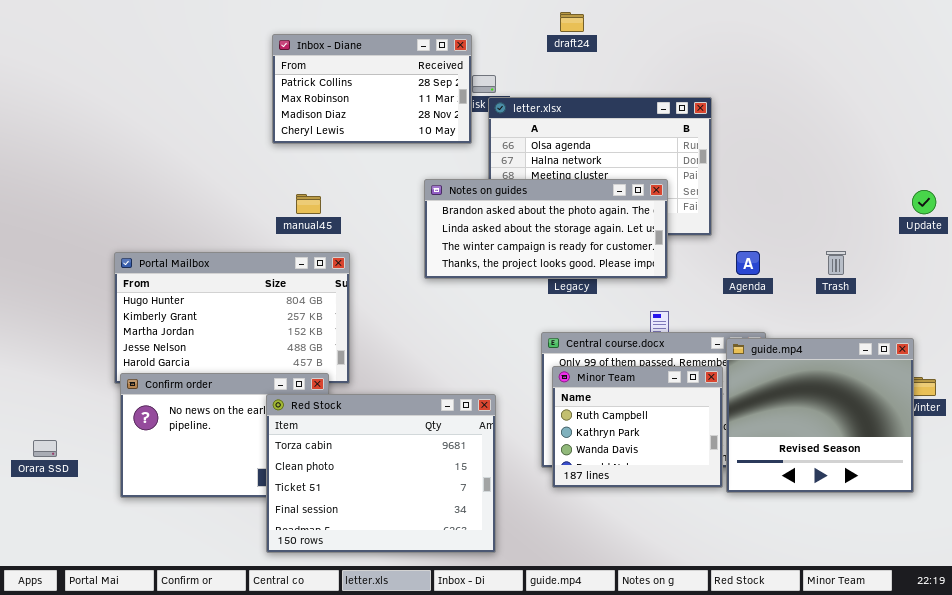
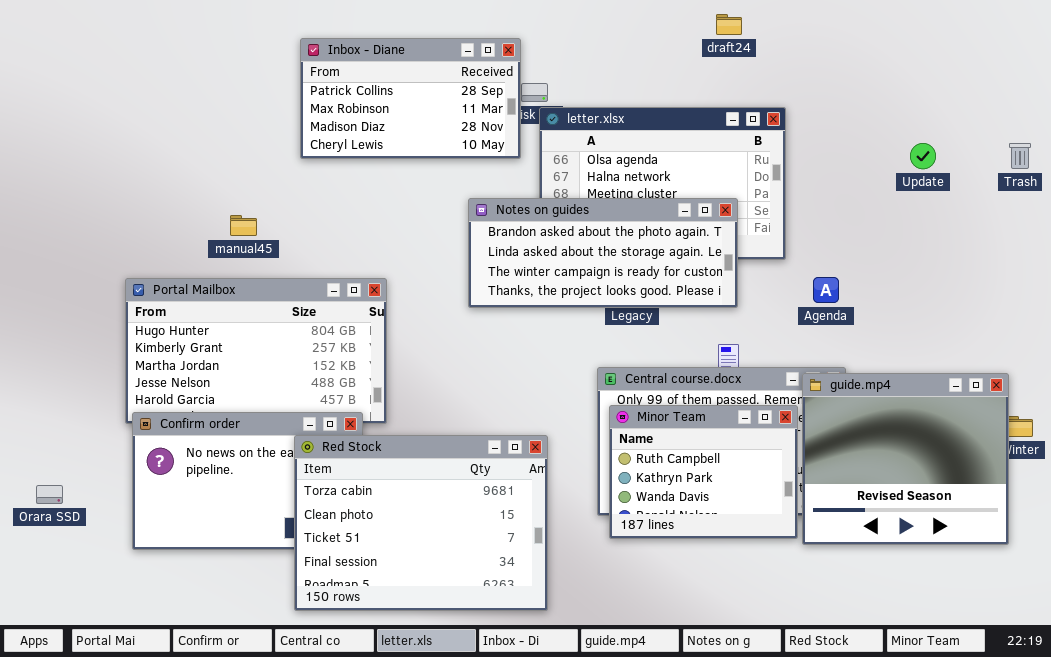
draft24: [560,12,584,32] -> [716,14,742,35], moved
Update: [912,190,936,214] -> [910,143,936,169], moved
manual45: [296,194,321,214] -> [230,215,257,236], moved
Trash: [826,251,846,275] -> [1009,143,1031,169], moved

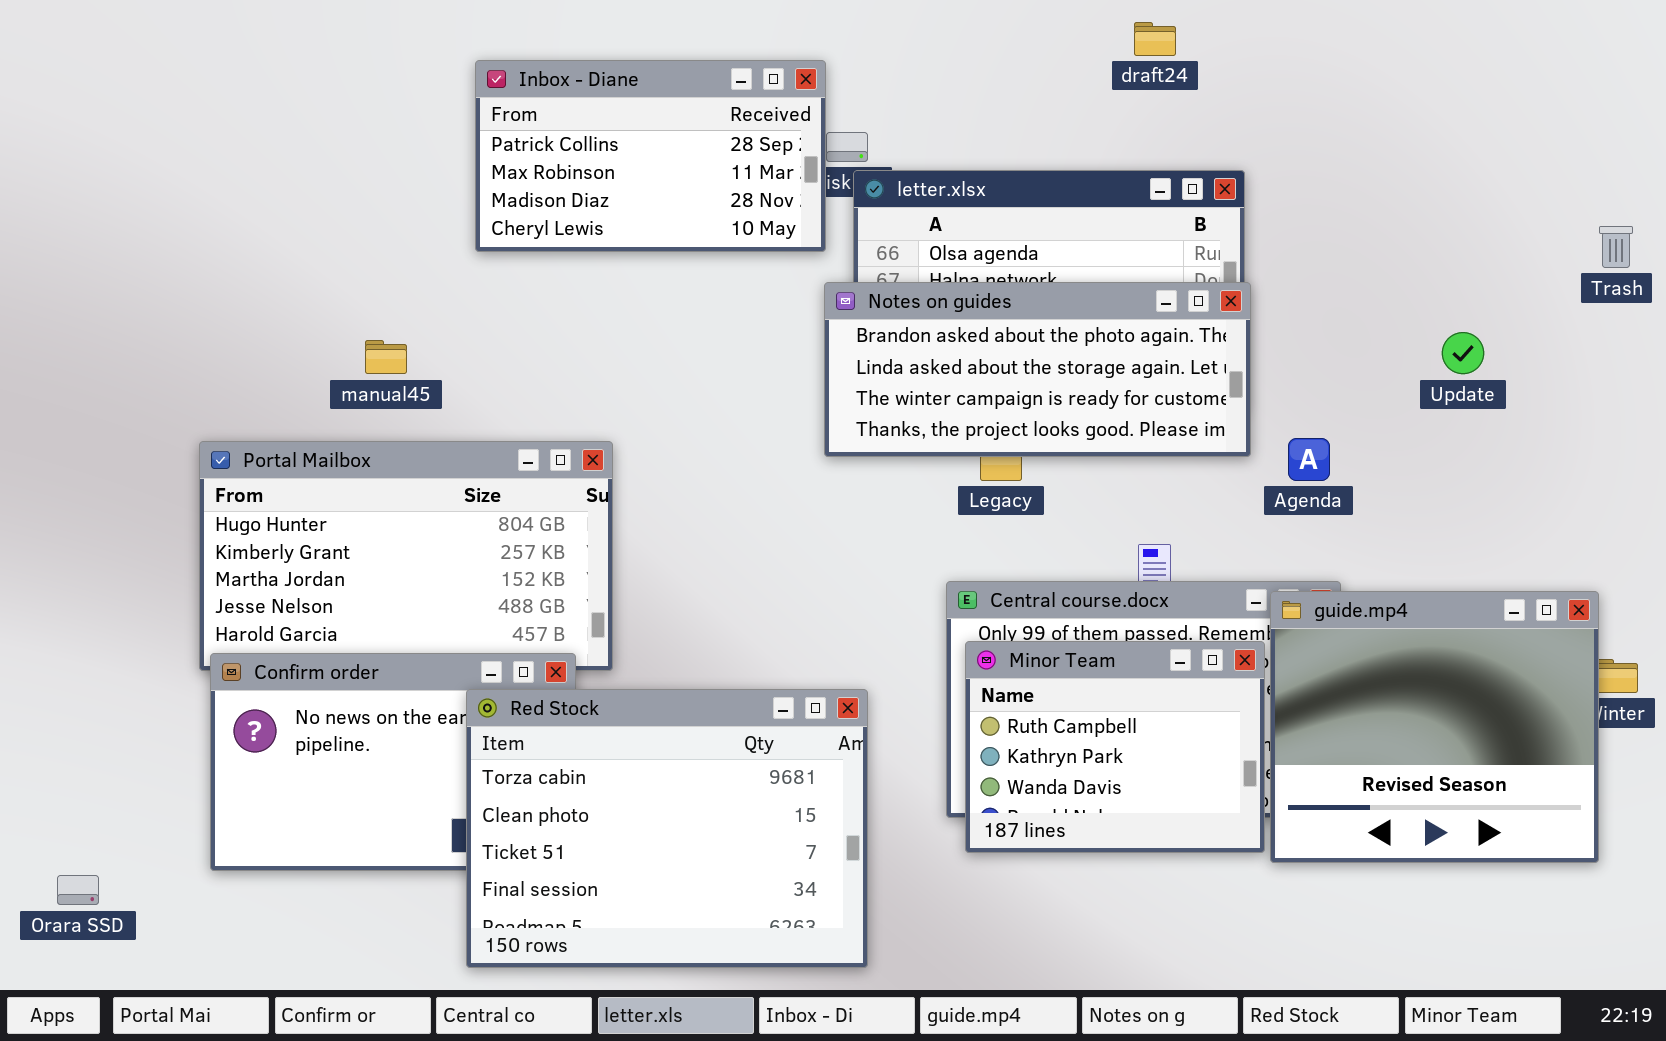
Update: [910,143,936,169] -> [1442,332,1484,374], moved
Notes on guides: [468,198,738,308] -> [824,282,1251,457], moved
Orara SSD: [36,485,63,504] -> [57,875,99,905], moved

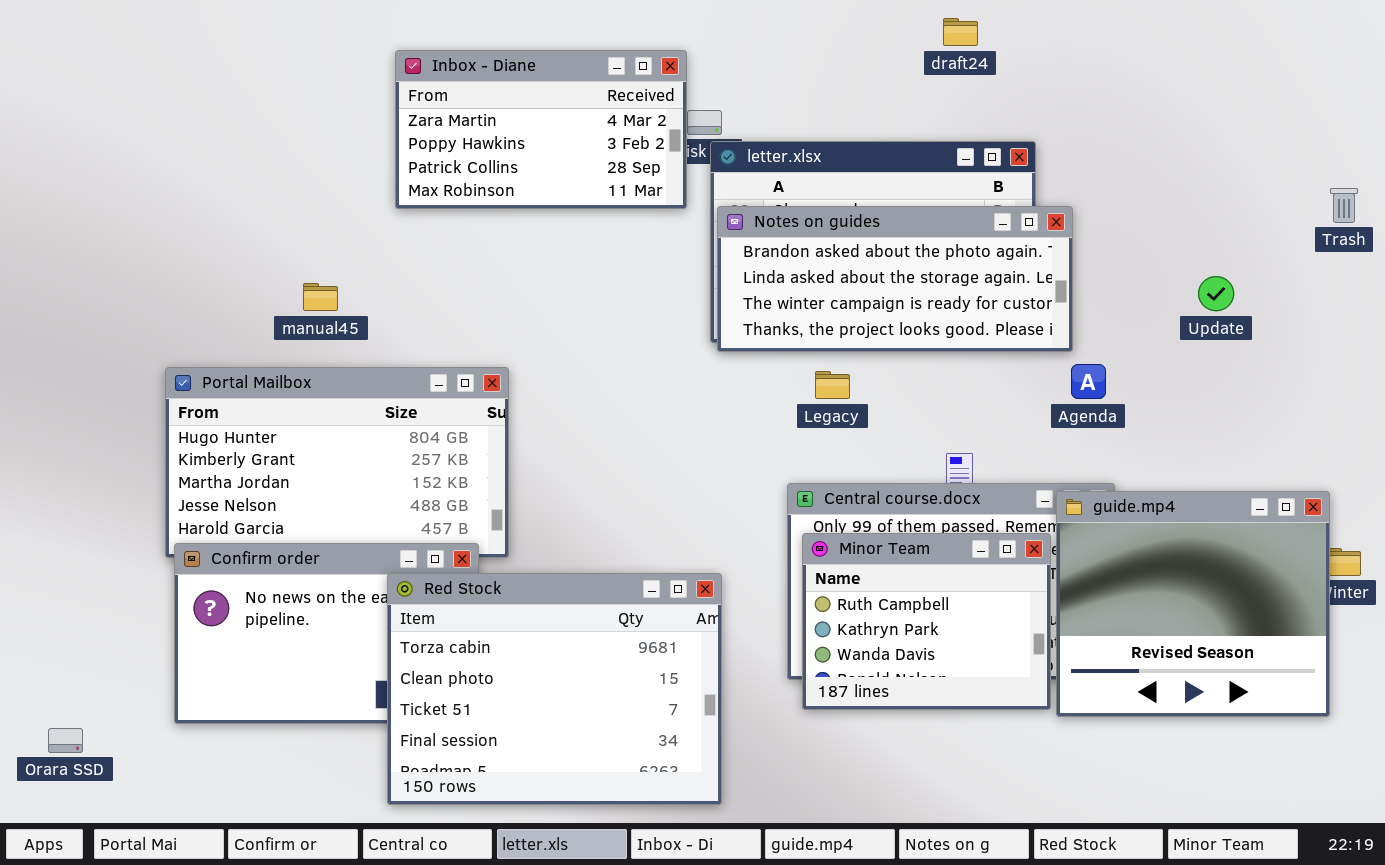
Inbox - Diane: [475,60,826,252] -> [395,50,687,209], scrolled up 2 rows
Notes on guides: [824,282,1251,457] -> [717,206,1073,352], moved

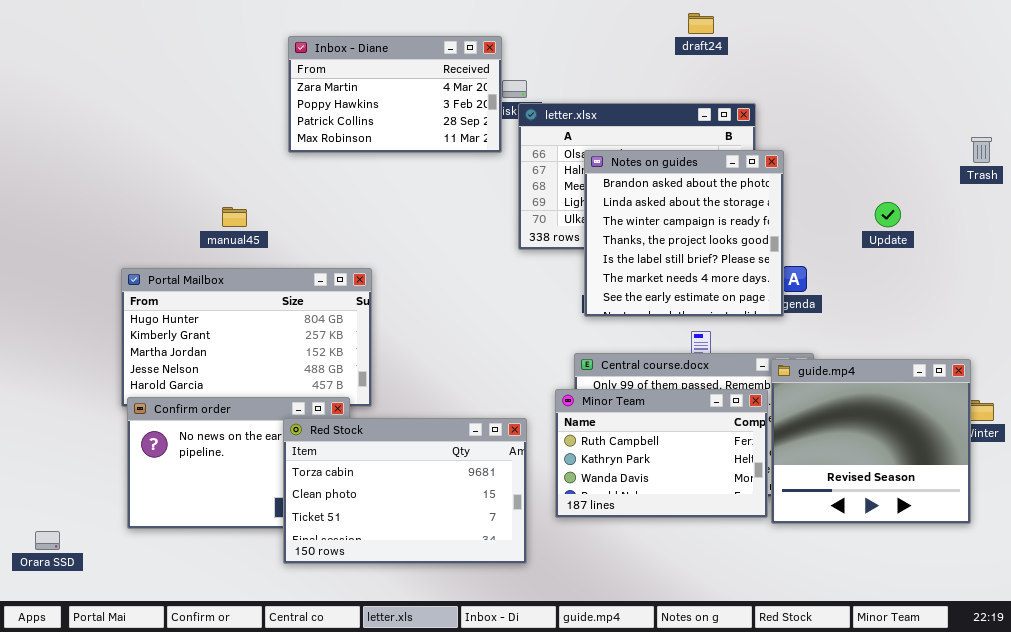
Notes on guides: [717,206,1073,352] -> [584,150,784,317], resized
Minor Team: [802,533,1051,710] -> [555,389,768,518], resized
Red Stock: [387,573,722,805] -> [283,418,527,564], resized

